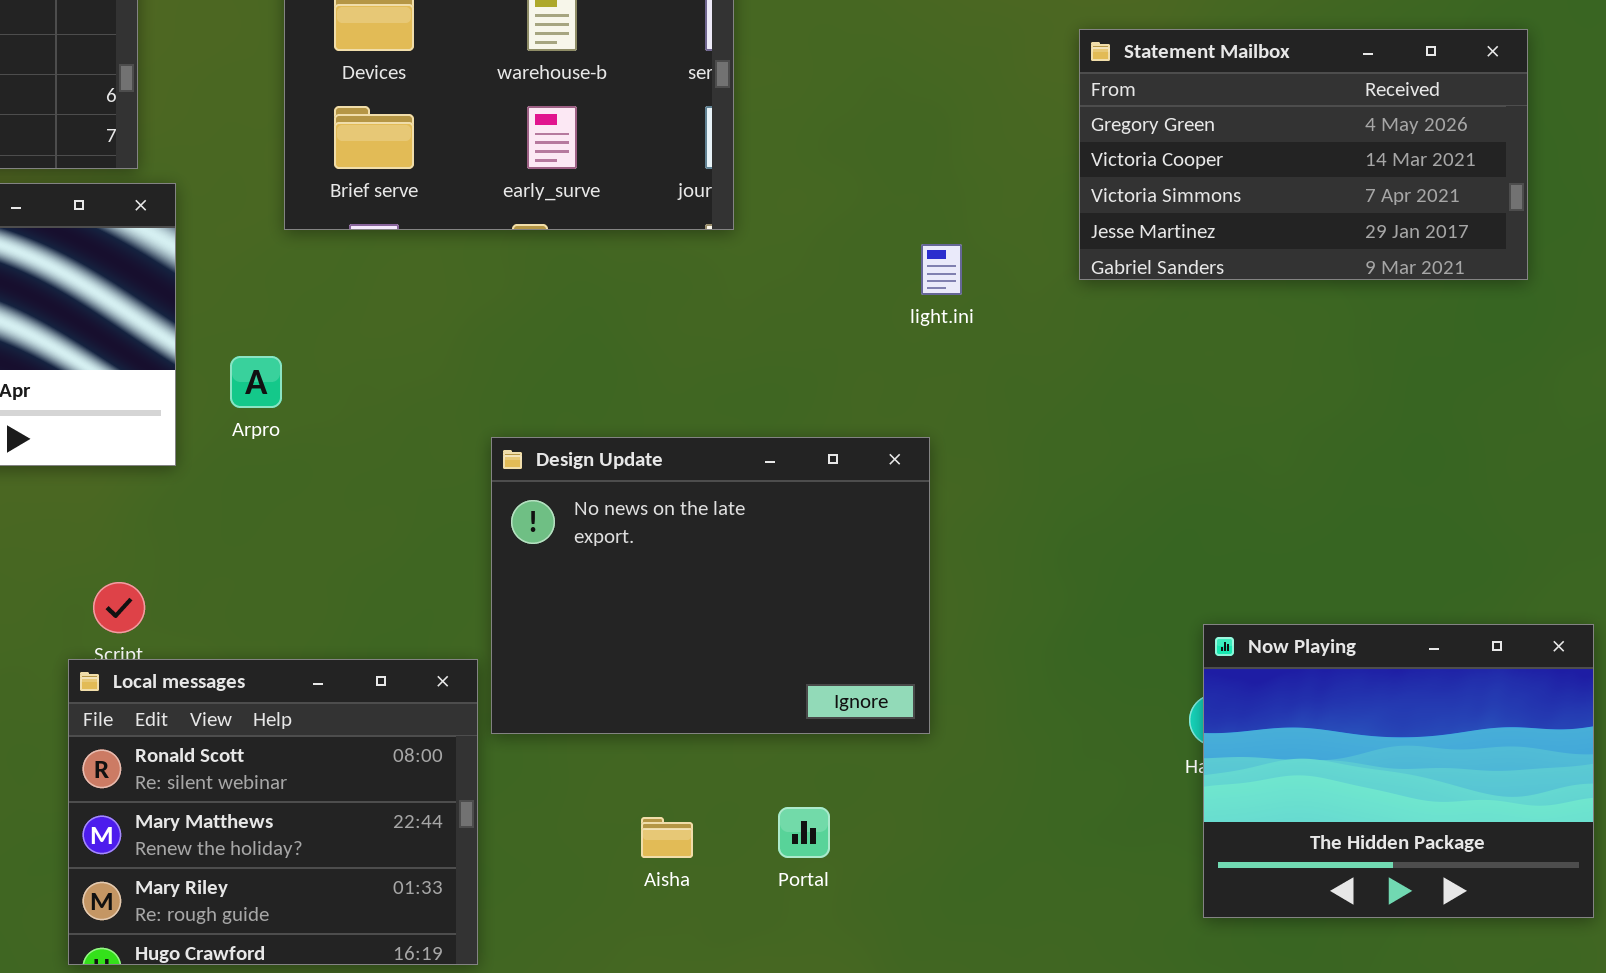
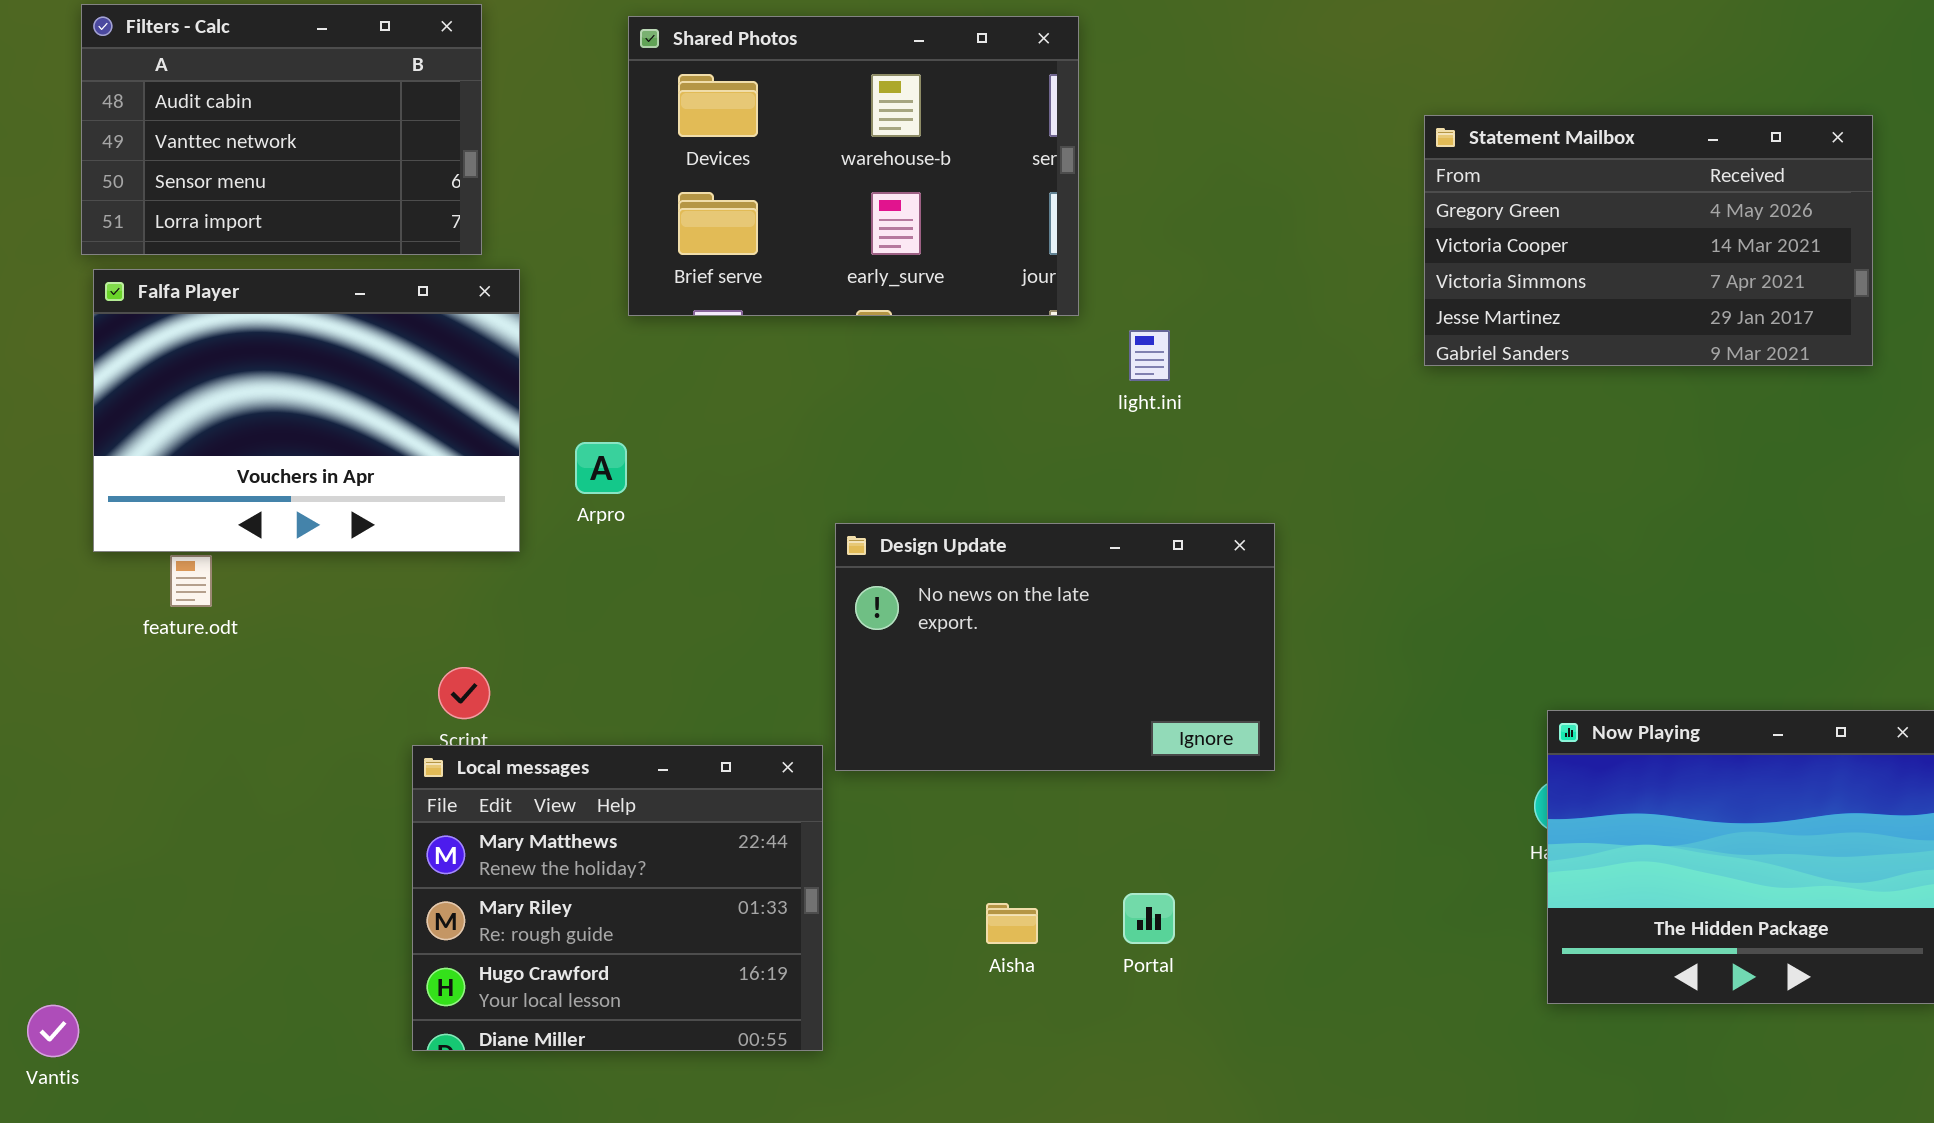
light.ini: [921,244,962,295] -> [1129,330,1170,381], moved
Design Update: [491,437,930,734] -> [835,523,1275,771], resized
Local messages: [68,659,478,965] -> [412,745,823,1051], scrolled down 1 row

